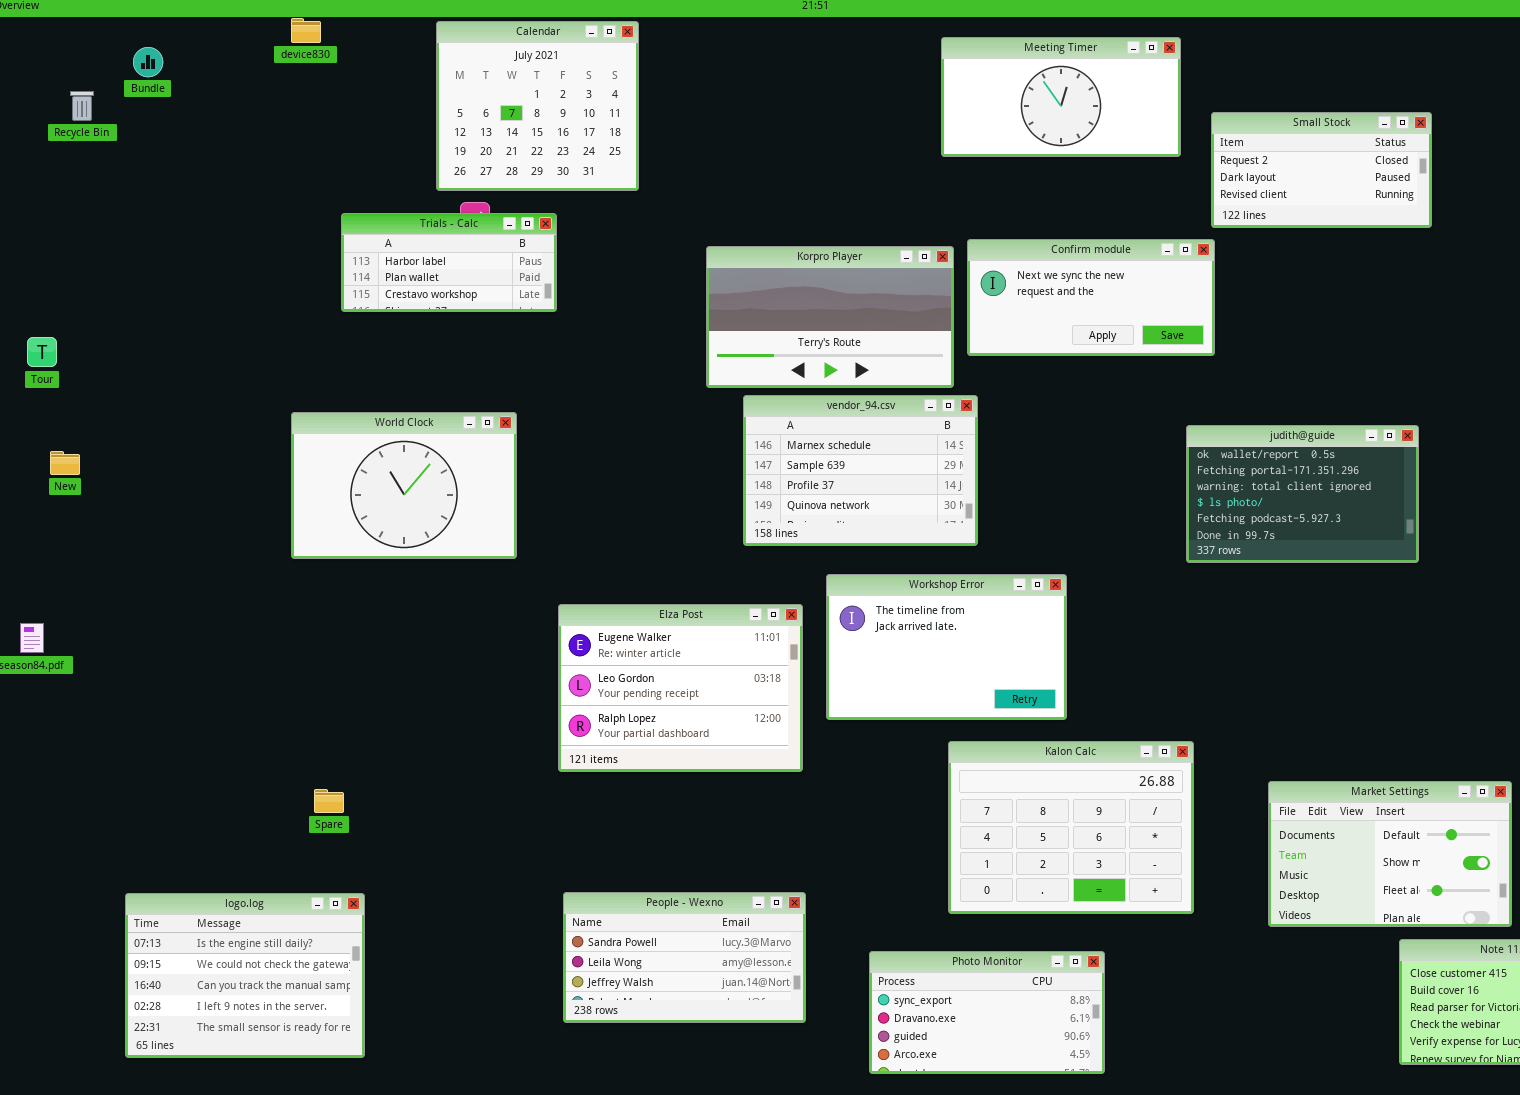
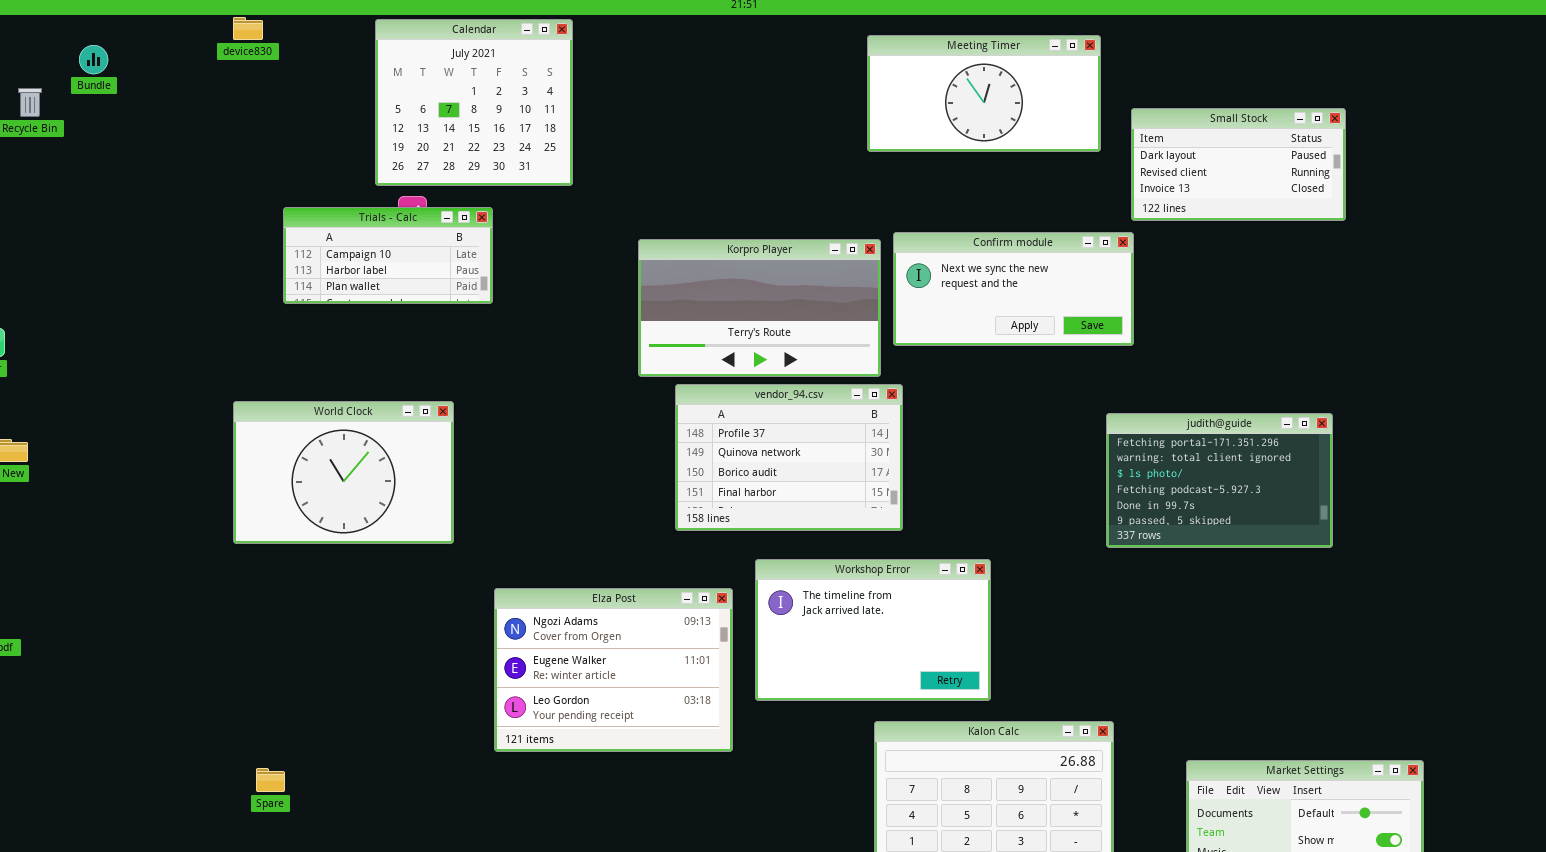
Small Stock: [1211,112,1432,228] -> [1131,108,1346,221], scrolled down 1 row
Trials - Calc: [341,213,557,312] -> [283,207,493,304], scrolled up 1 row
vendor_94.csv: [743,395,978,546] -> [675,384,903,531], scrolled down 2 rows
judith@guide: [1186,425,1419,563] -> [1106,413,1333,548], scrolled down 1 row
Elza Post: [558,604,803,772] -> [494,588,733,752], scrolled up 1 row

